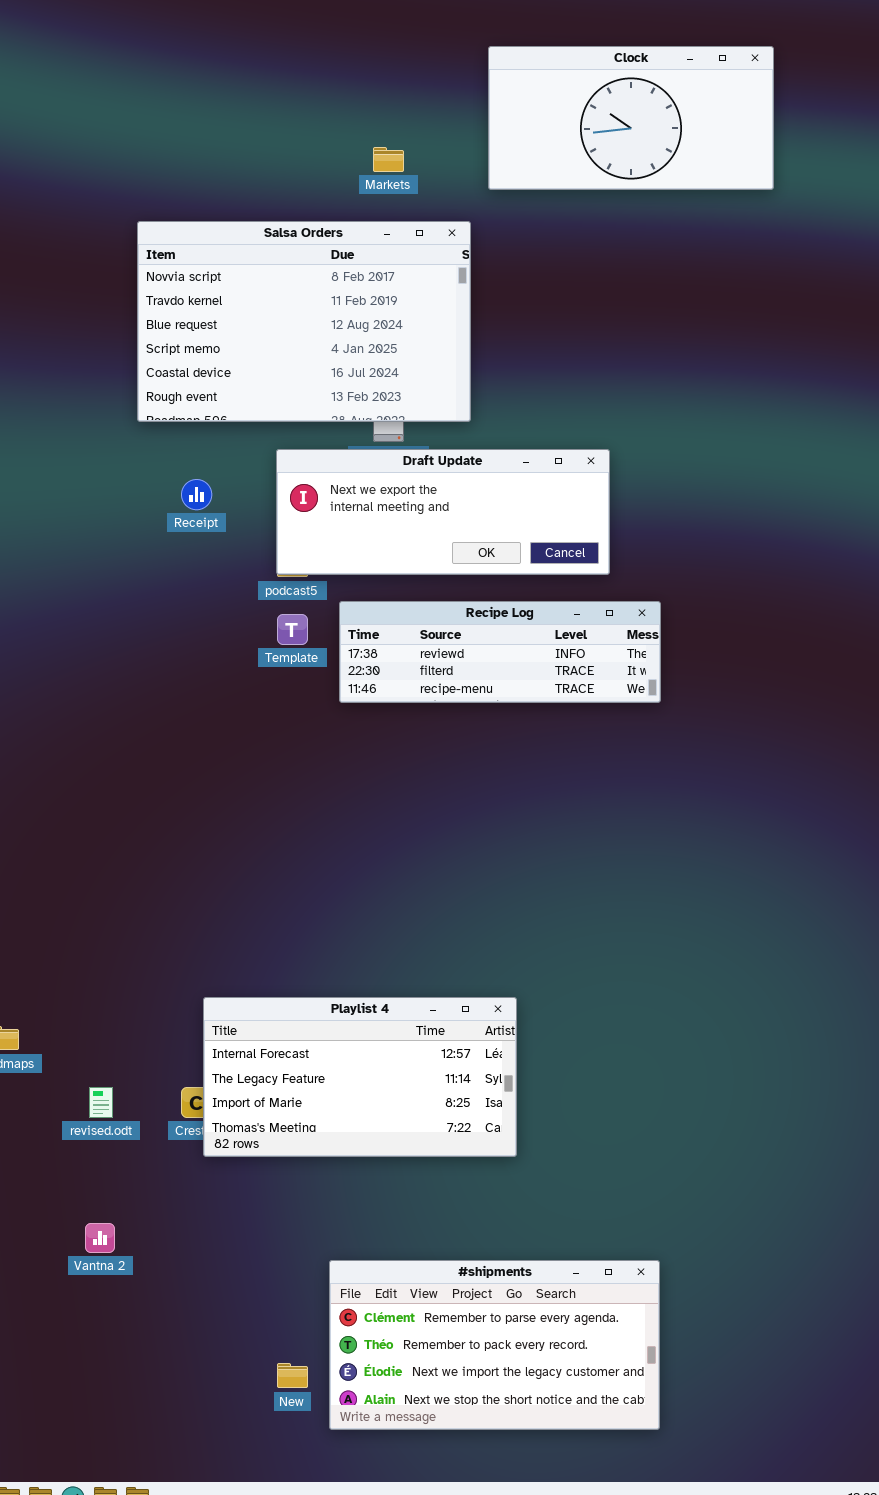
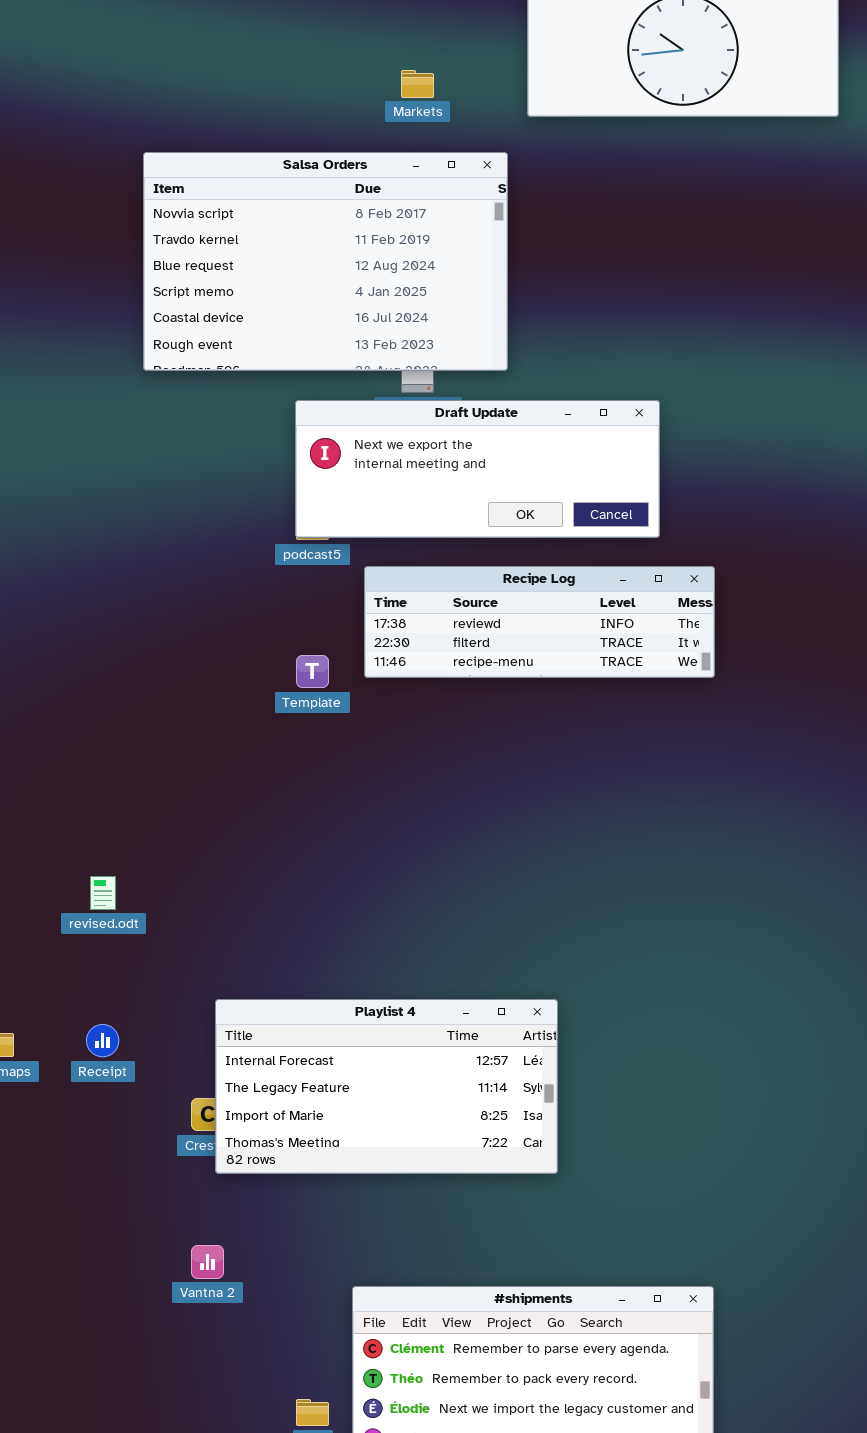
Receipt: [181,479,212,510] -> [86,1024,119,1057], moved
Template: [277,614,308,645] -> [296,655,329,688], moved
revised.odt: [89,1087,113,1118] -> [90,876,116,910], moved
Vantna 2: [85,1223,115,1253] -> [191,1245,224,1279], moved

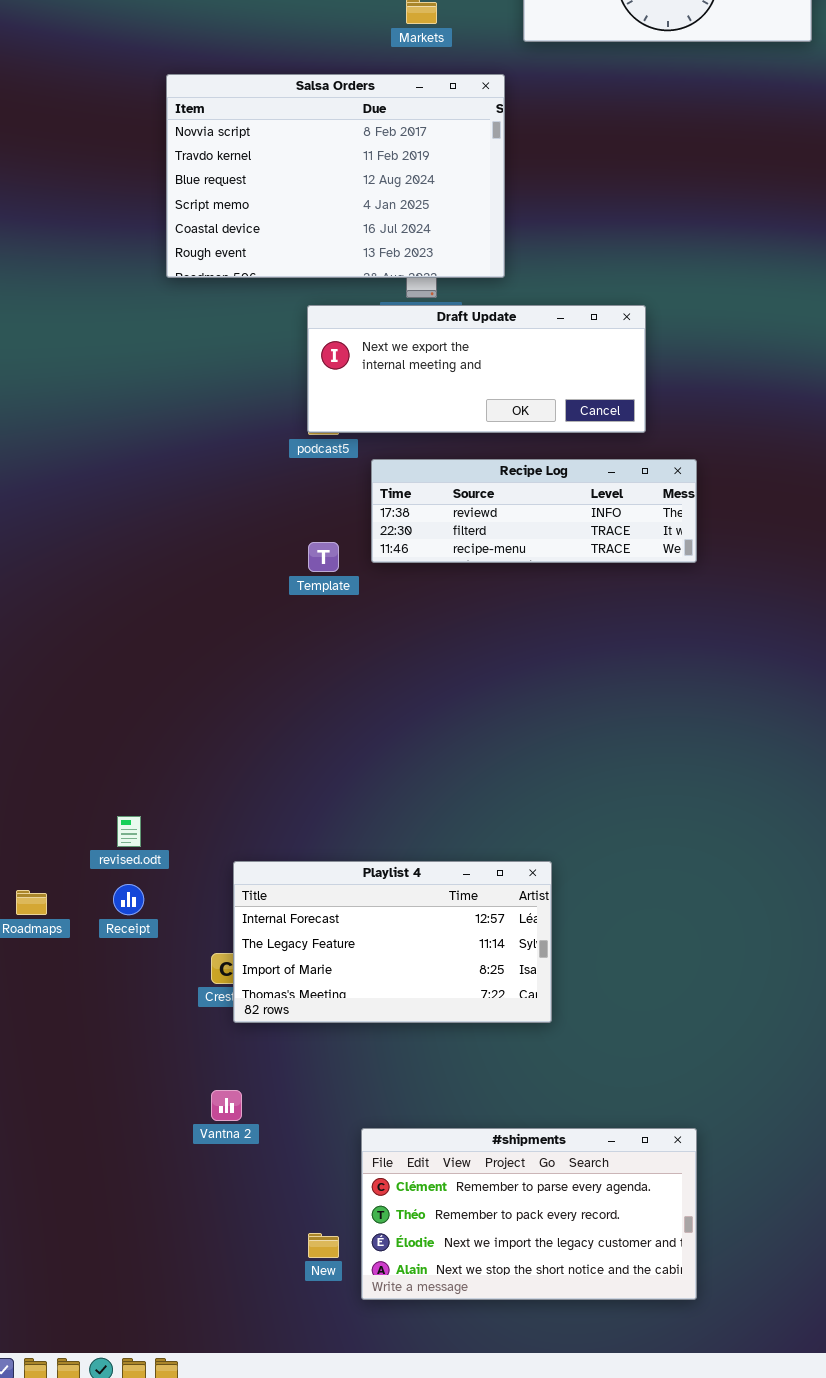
revised.odt: [90,876,116,910] -> [117,816,141,847], moved

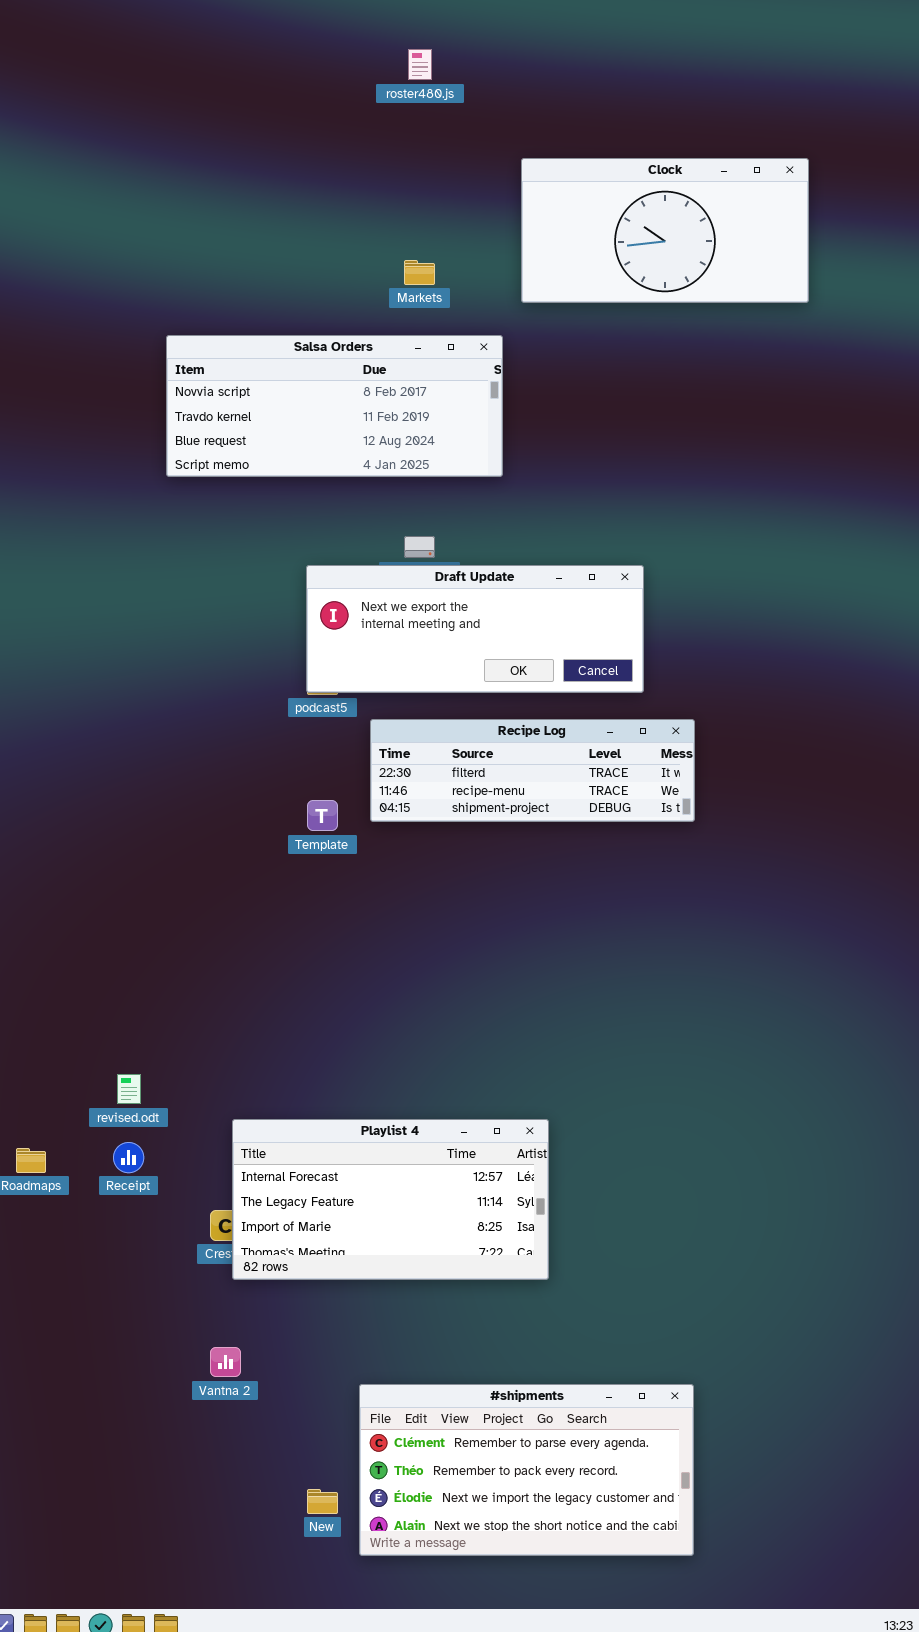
Salsa Orders: [166,74,505,278] -> [166,335,503,477], resized
Recipe Log: [371,459,697,563] -> [370,719,695,822], scrolled down 1 row

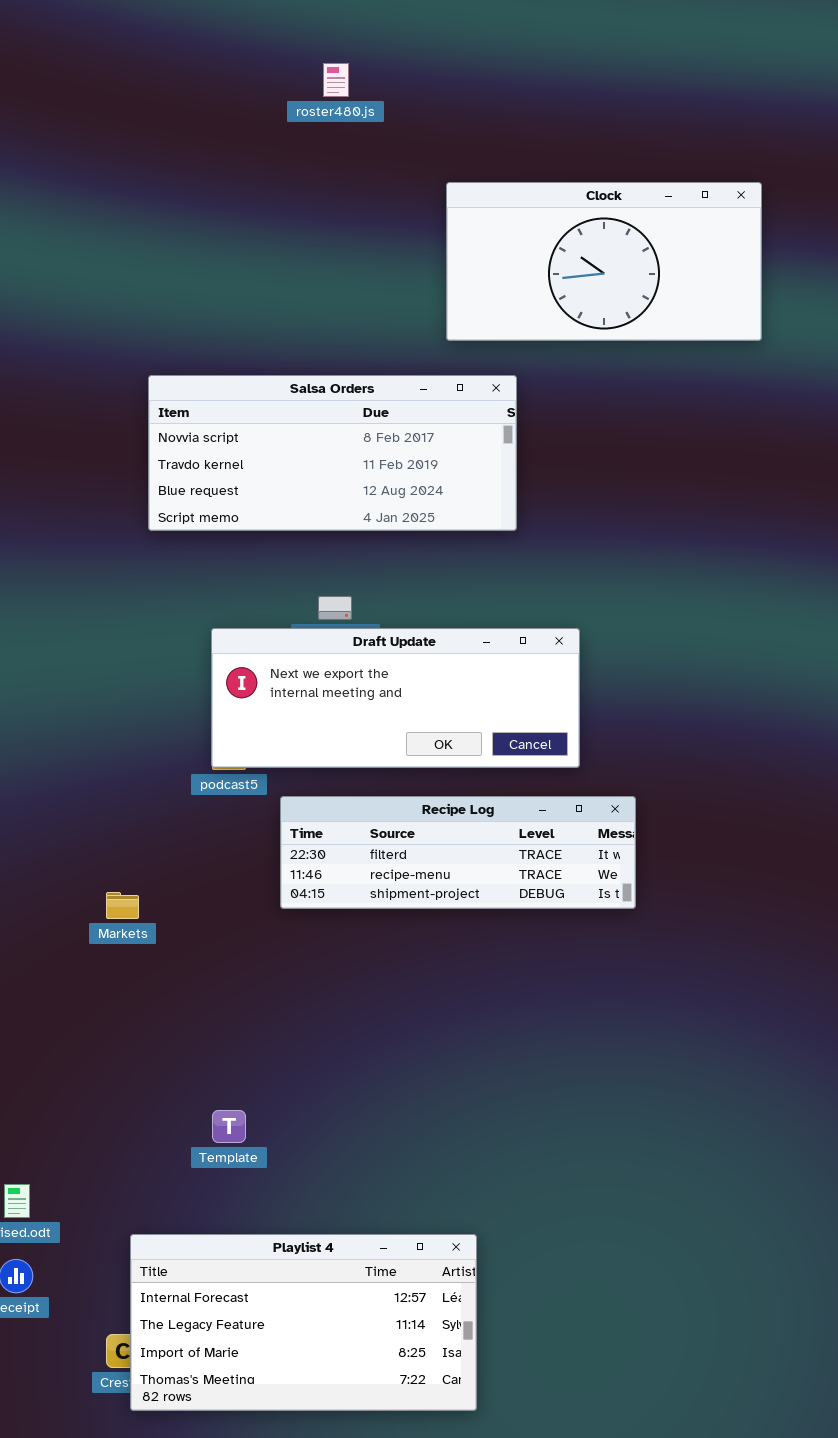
Markets: [404,260,435,285] -> [106,892,139,919], moved
Salsa Orders: [166,335,503,477] -> [148,375,517,531], moved
Template: [307,800,338,831] -> [212,1110,246,1143], moved

